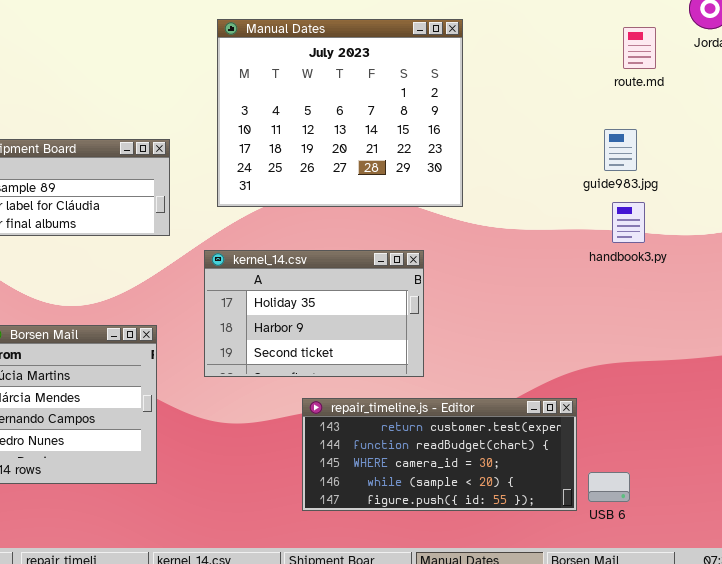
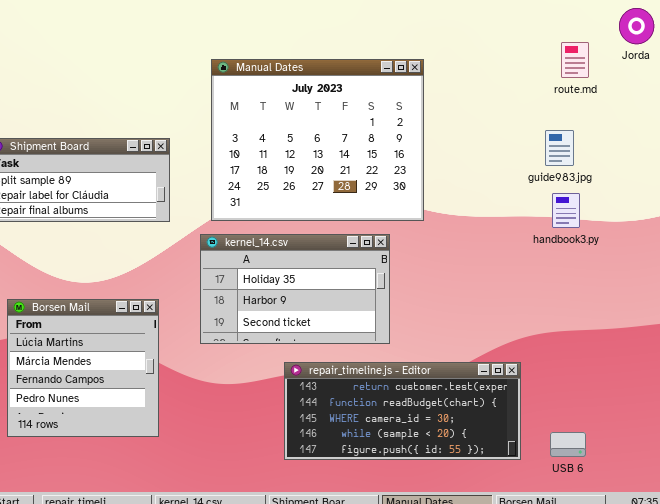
Manual Dates: [217,19,463,207] -> [211,59,424,221], moved
USB 6: [588,472,630,502] -> [550,432,586,457], moved

